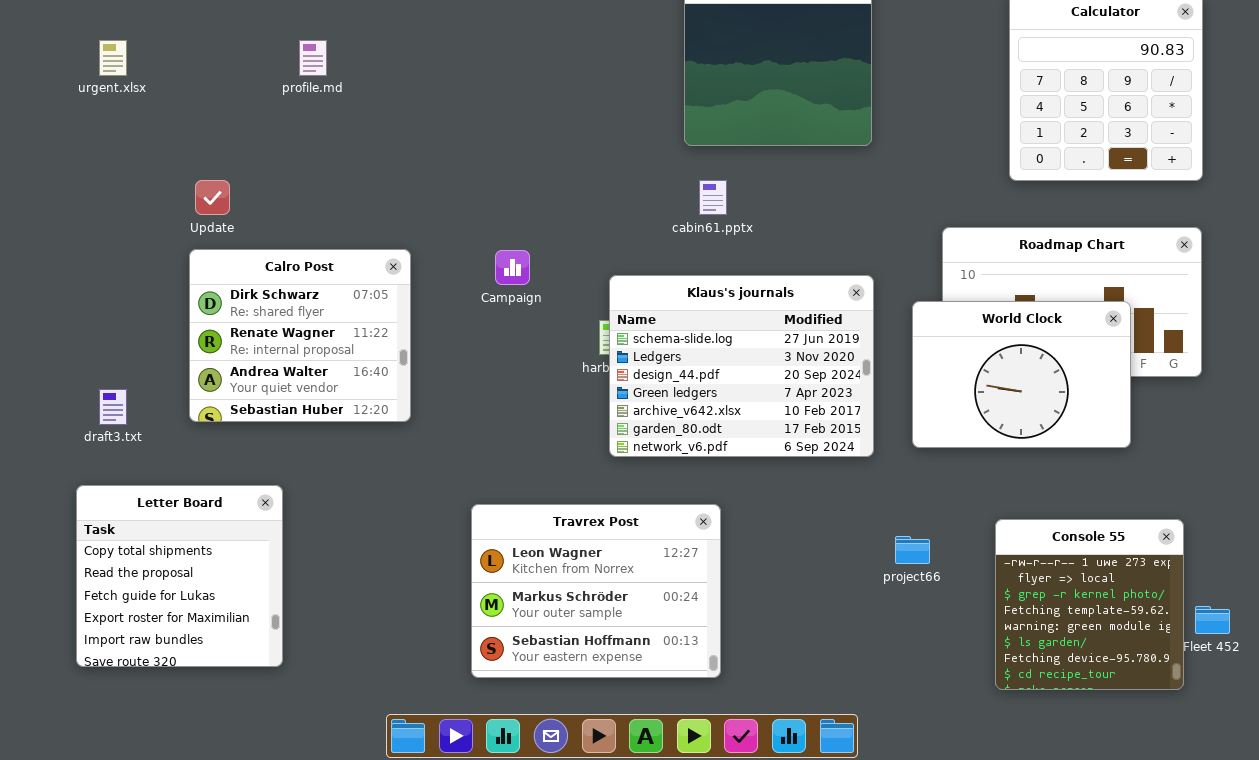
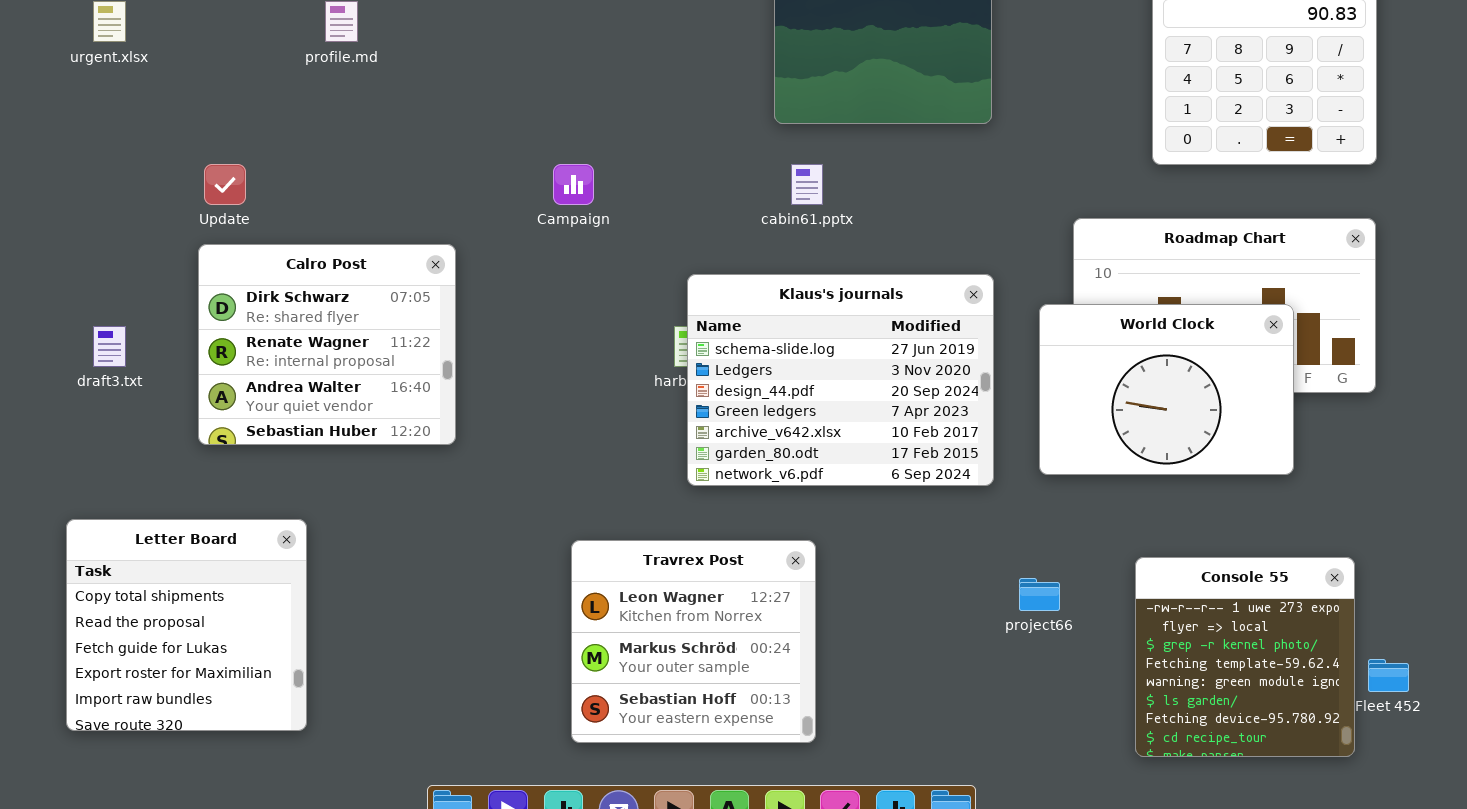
Campaign: [495,250,530,285] -> [553,164,594,205], moved
draft3.txt: [99,389,127,425] -> [93,326,126,367], moved
Travrex Post: [471,504,721,678] -> [571,540,816,743], resized

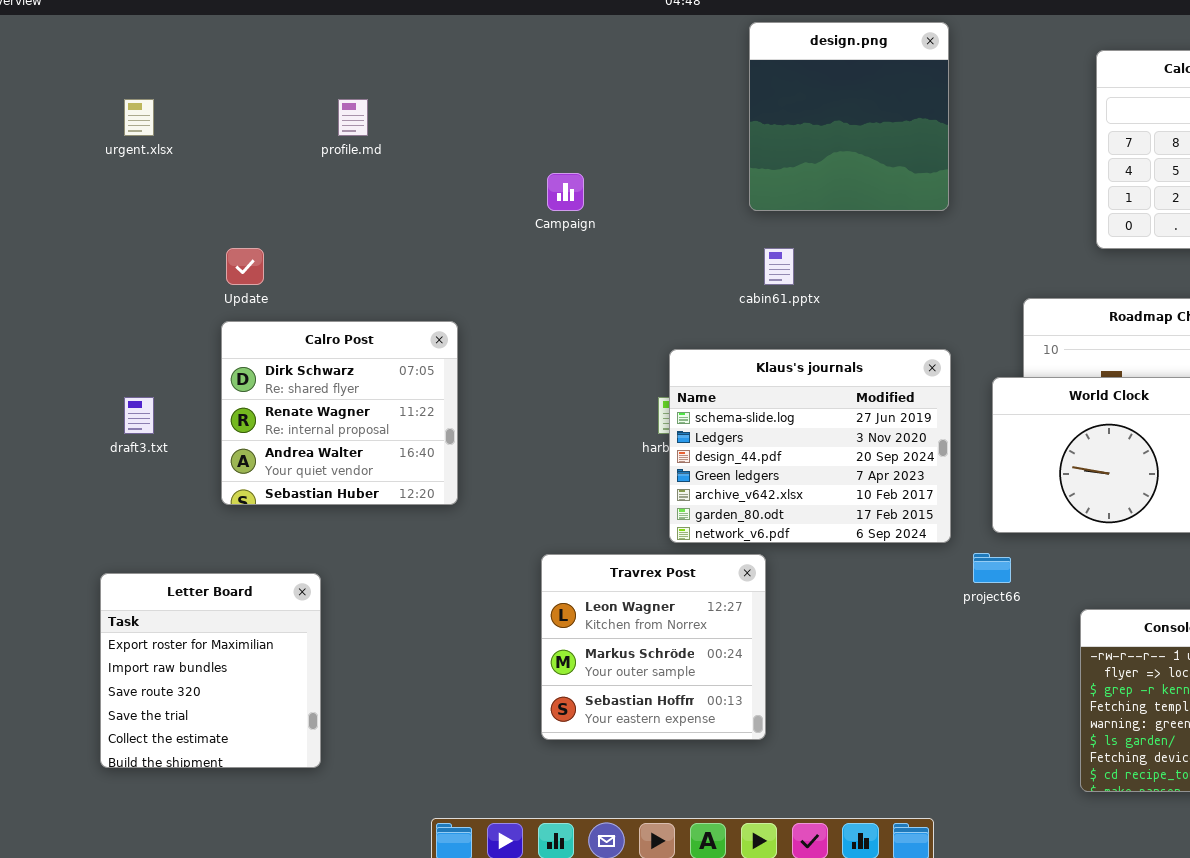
Campaign: [553,164,594,205] -> [547,173,584,211], moved
Letter Board: [66,519,307,731] -> [100,573,321,768], scrolled down 3 rows
Travrex Post: [571,540,816,743] -> [541,554,766,740], moved
project66: [1019,578,1060,611] -> [973,553,1011,583], moved

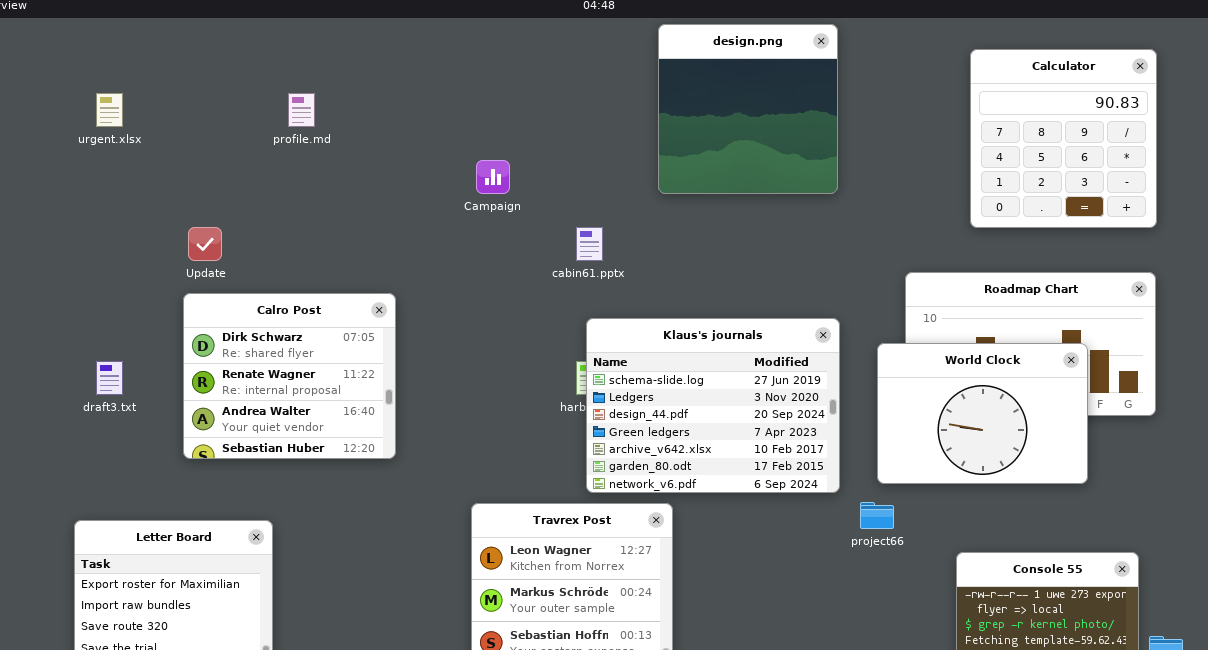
cabin61.pptx: [764,248,794,285] -> [576,227,603,261], moved

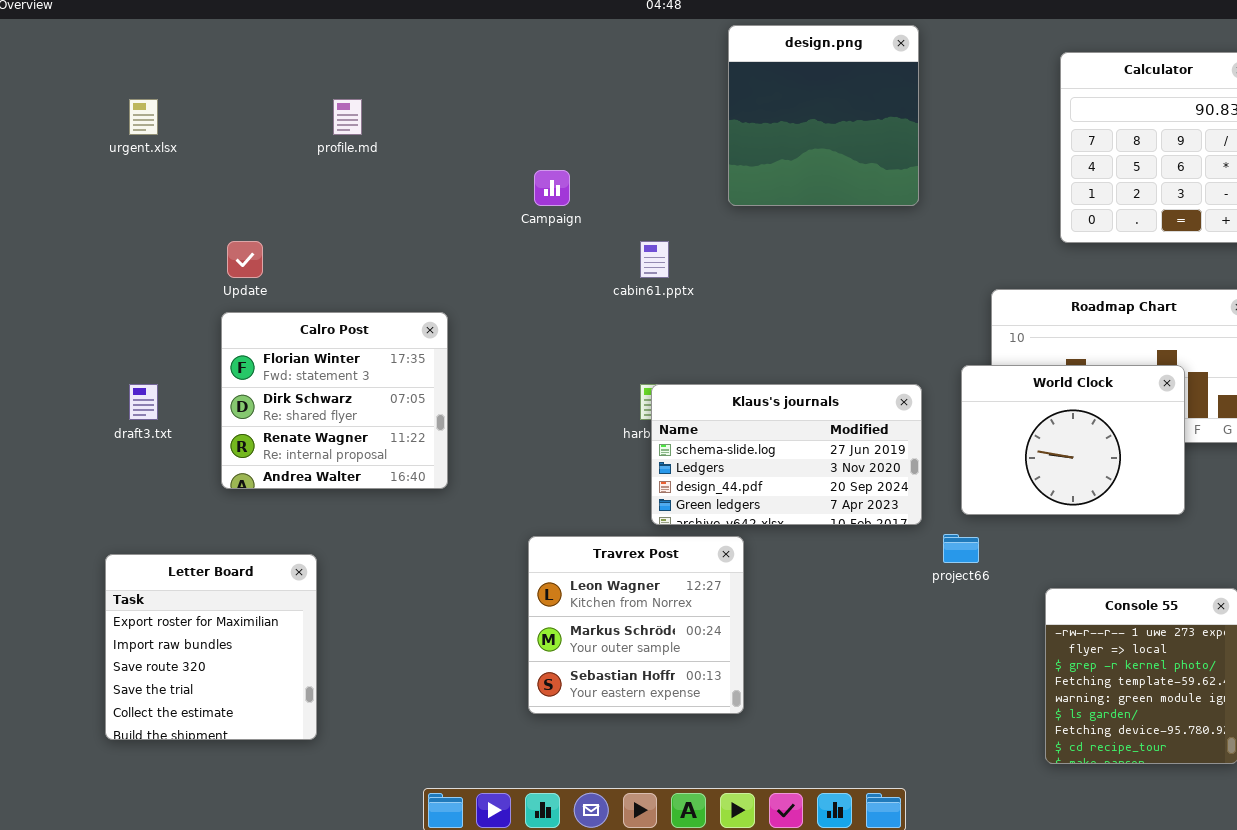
Calro Post: [183,293,396,459] -> [221,312,448,489], scrolled up 1 row
Klaus's journals: [586,318,840,493] -> [651,384,922,525], resized

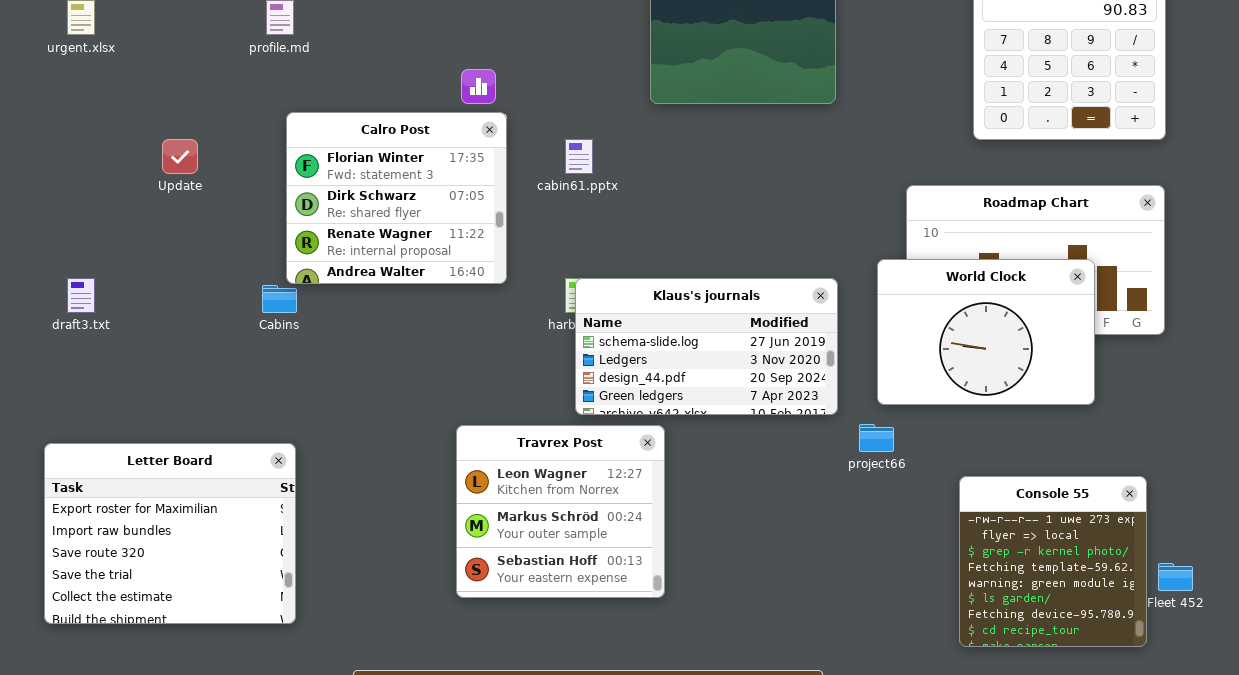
Calro Post: [221,312,448,489] -> [286,112,507,284], moved
Letter Board: [105,554,317,740] -> [44,443,296,624], resized

